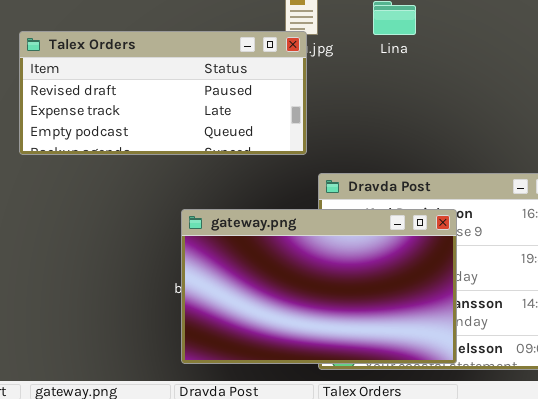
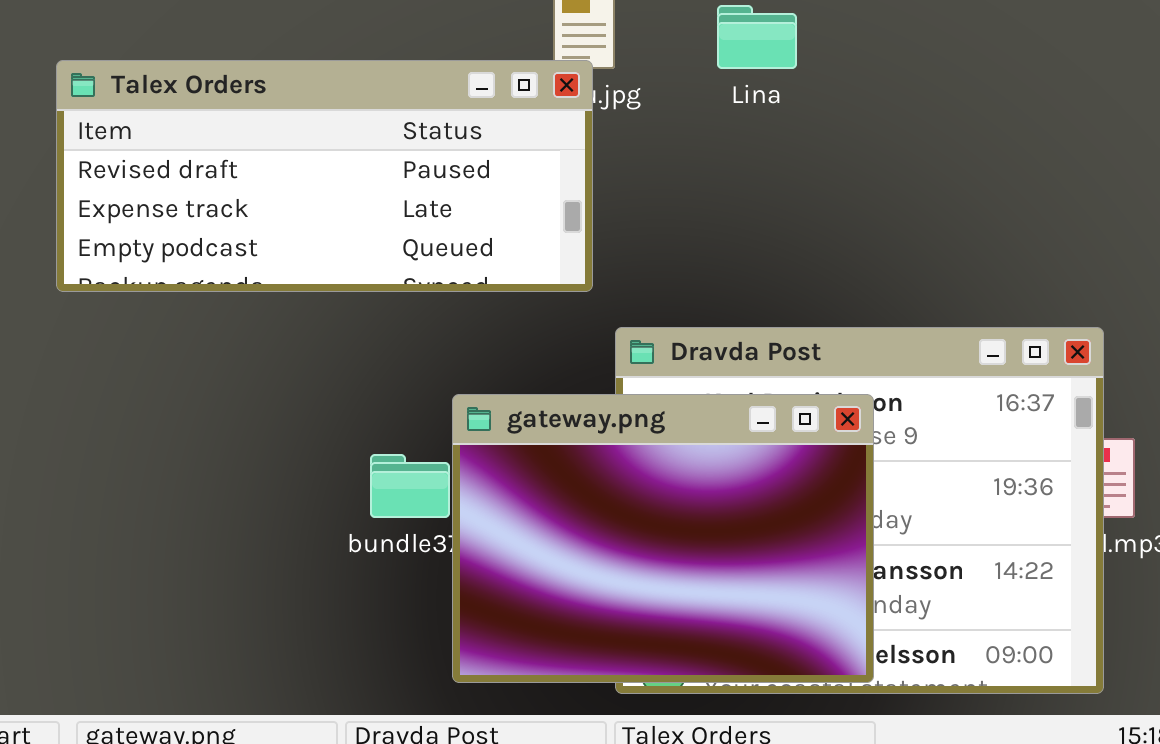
gateway.png: [181,209,457,364] -> [452,394,874,683], resized

